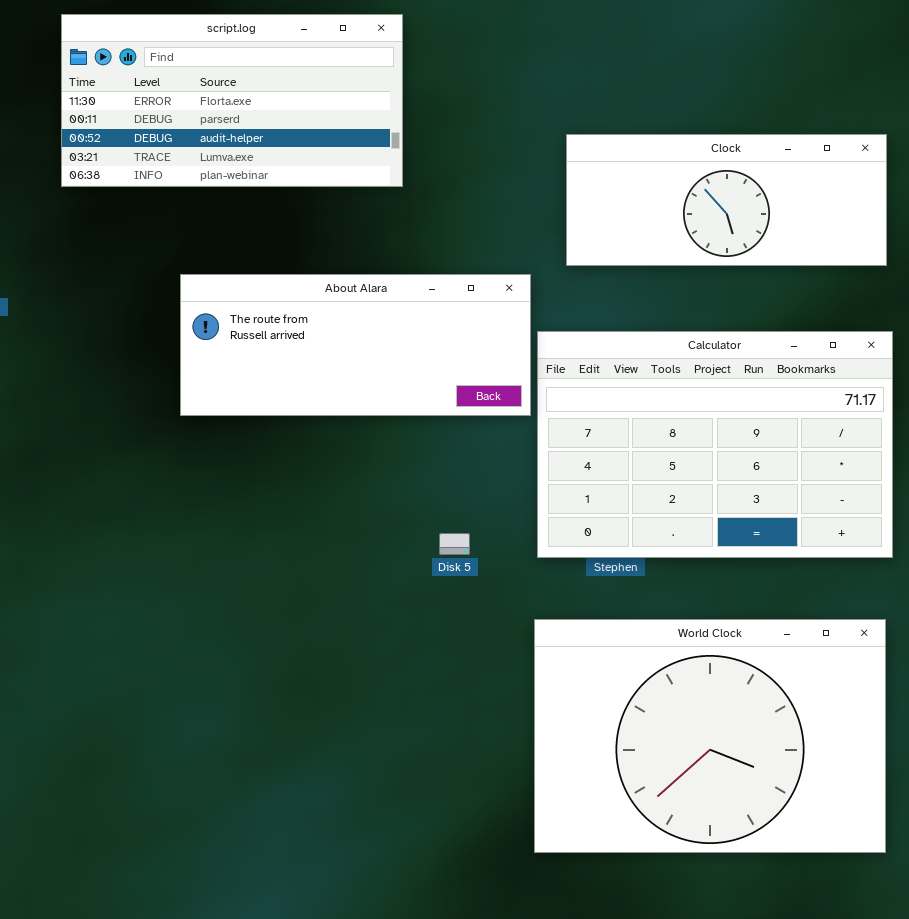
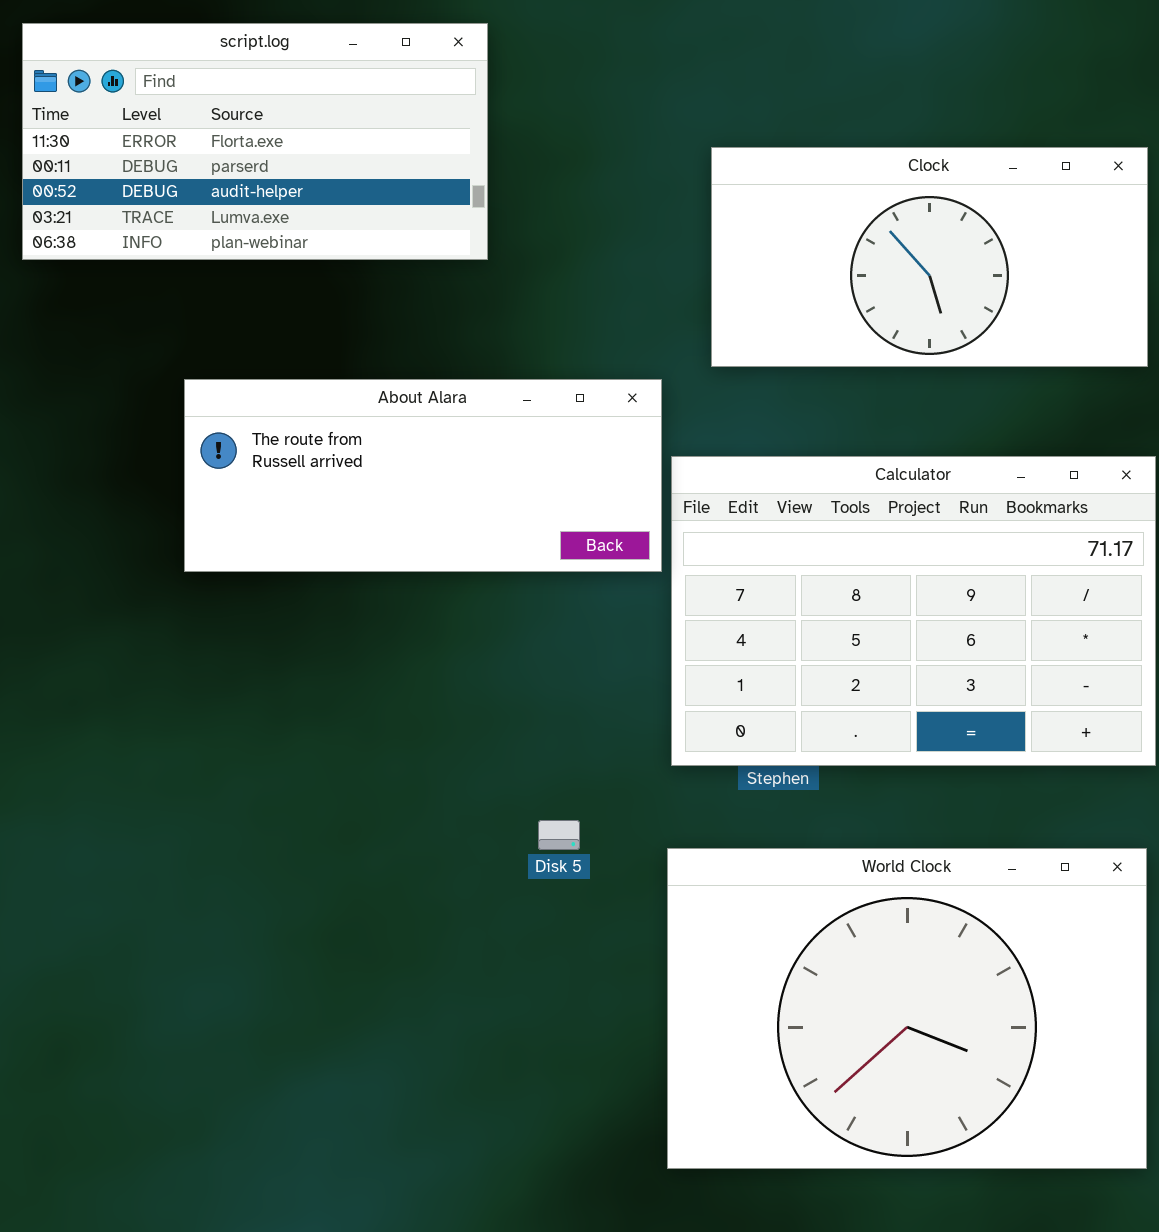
Clock: [566,134,887,266] -> [711,147,1148,367], resized
Disk 5: [439,533,470,555] -> [538,820,580,850], moved

